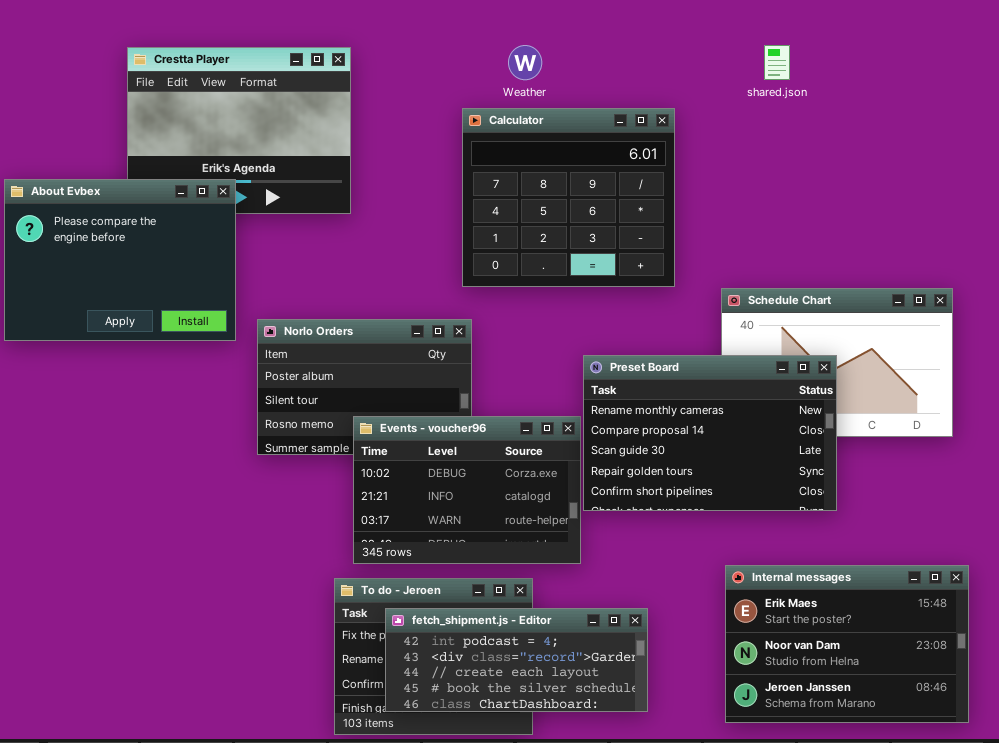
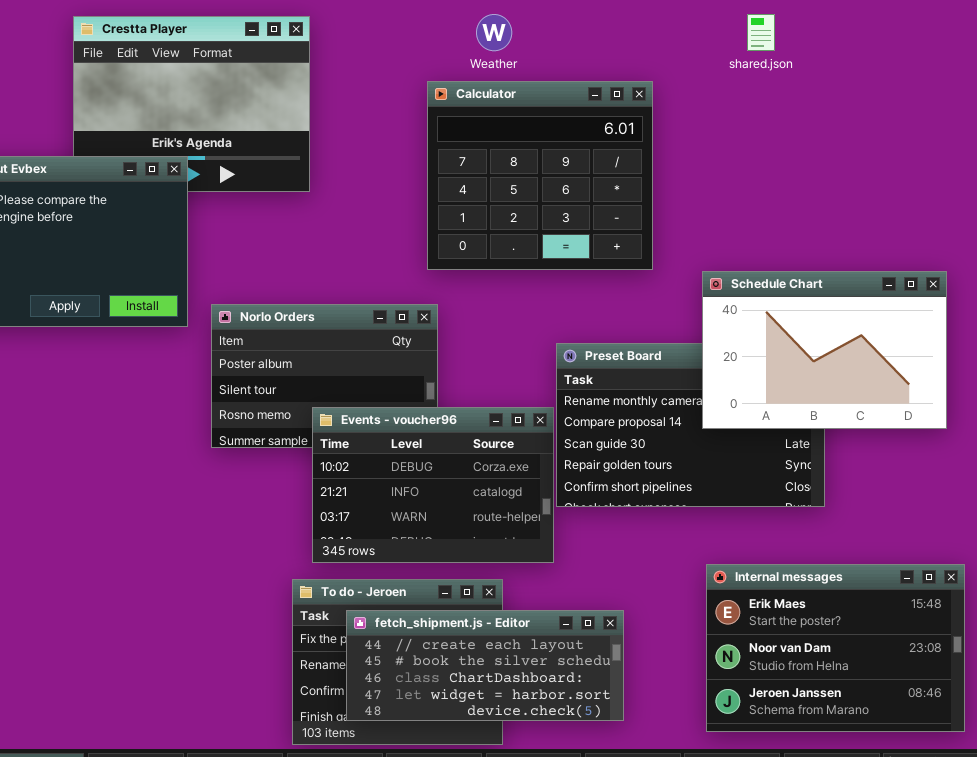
Schedule Chart: [721,288,953,437] -> [702,271,947,429], raised
fetch_shipment.js - Editor: [385,608,648,712] -> [346,610,624,721], scrolled down 2 rows

